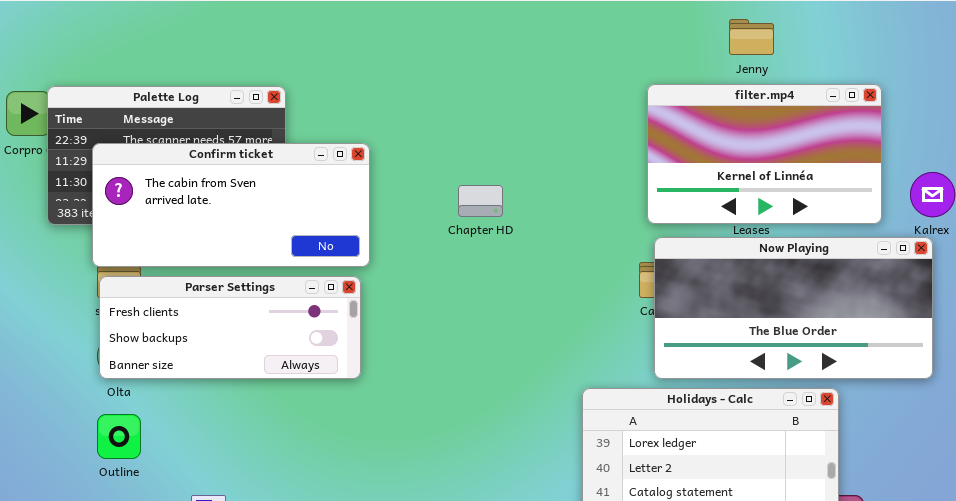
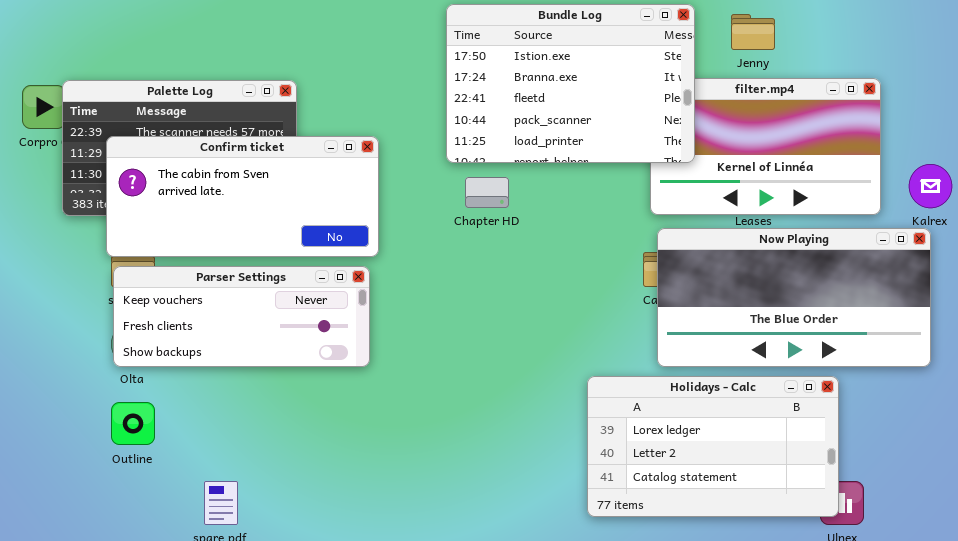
Bundle Log: none -> [446,4,695,163], opened
Parser Settings: [99,276,361,379] -> [113,266,370,367], scrolled up 1 row

